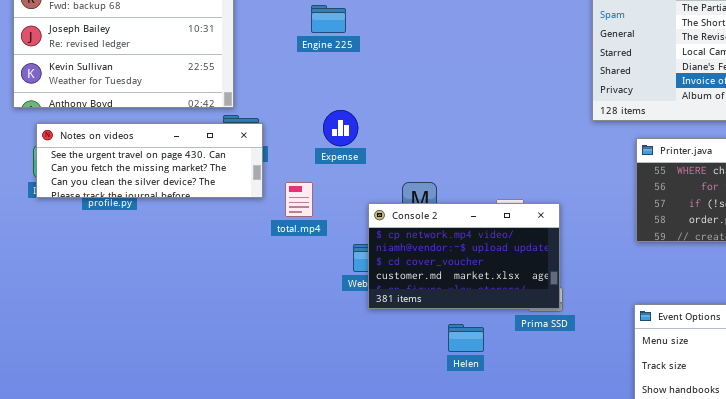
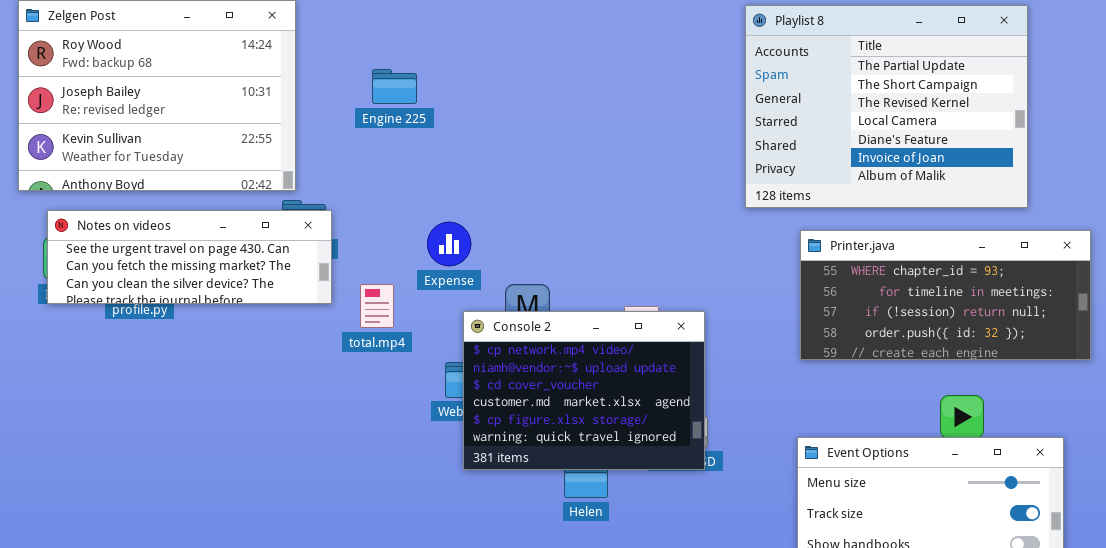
Engine 225: [311,5,346,33] -> [372,69,417,104], moved
Expense: [323,110,358,146] -> [427,222,471,266], moved
Console 2: [368,203,560,309] -> [463,311,705,470], resized

